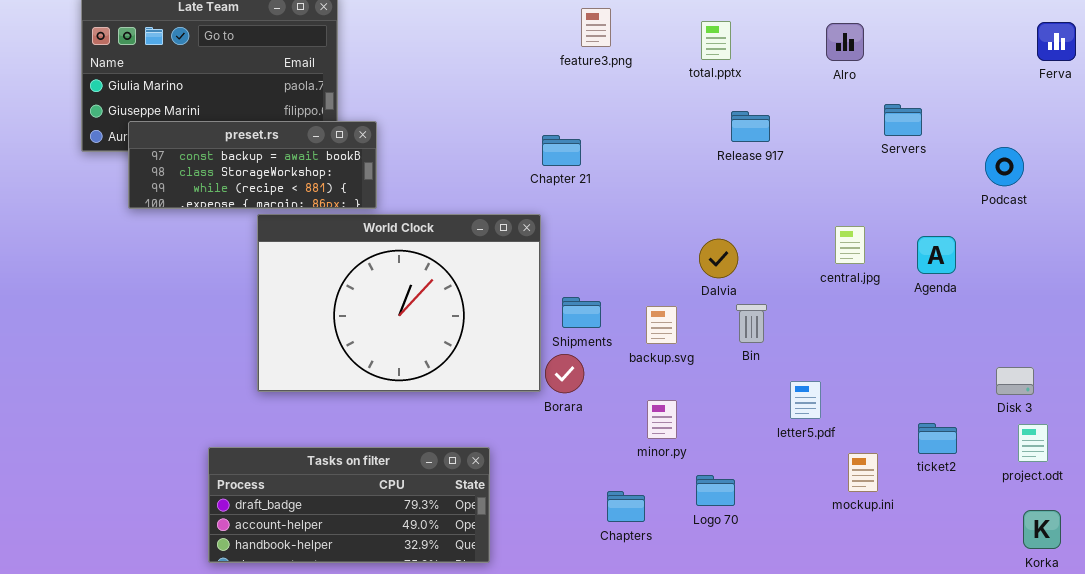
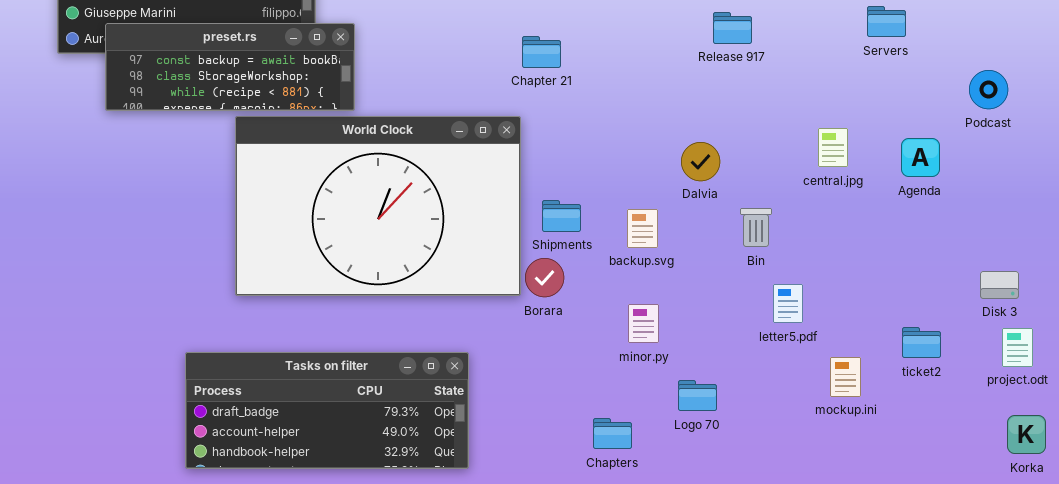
Podcast: [985,147,1024,186] -> [969,70,1008,109], moved
Bin: [736,304,767,343] -> [740,208,772,247], moved
Chapters: [607,491,645,522] -> [593,418,632,449], moved

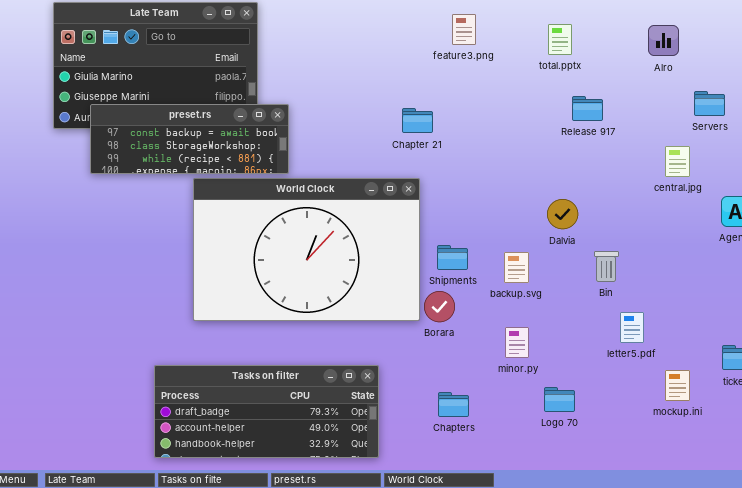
Chapter 21: [522,36,561,68] -> [402,108,433,133], moved
central.jpg: [818,128,848,167] -> [665,146,690,177], moved
Chapters: [593,418,632,449] -> [438,392,469,417], moved

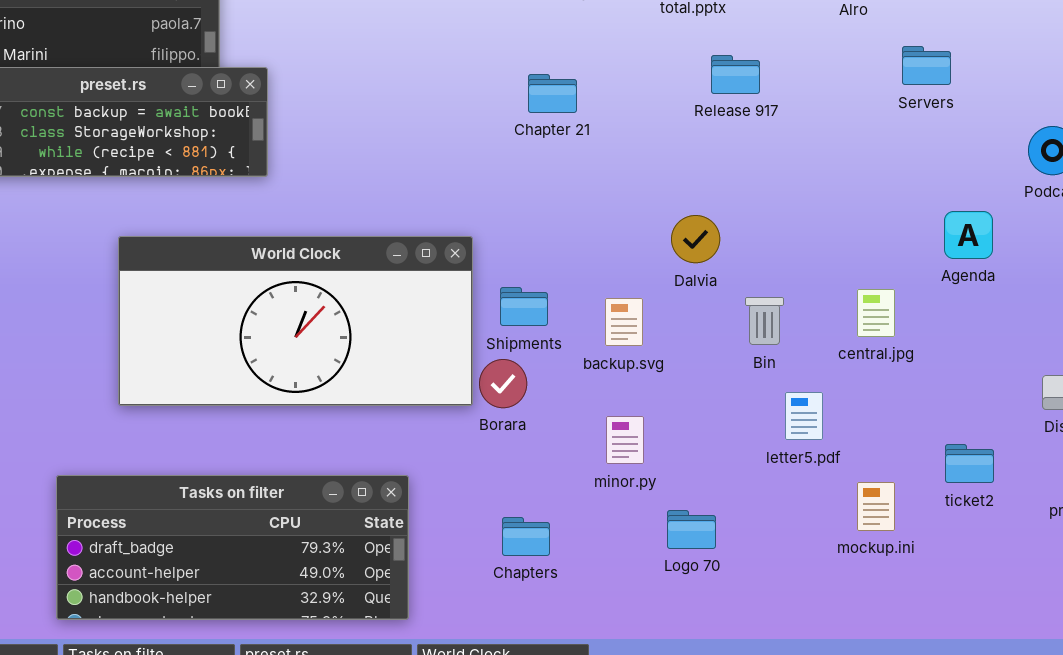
Chapter 21: [402,108,433,133] -> [528,74,577,113], moved
central.jpg: [665,146,690,177] -> [857,289,895,337], moved
World Clock: [193,178,420,321] -> [118,236,473,406], resized

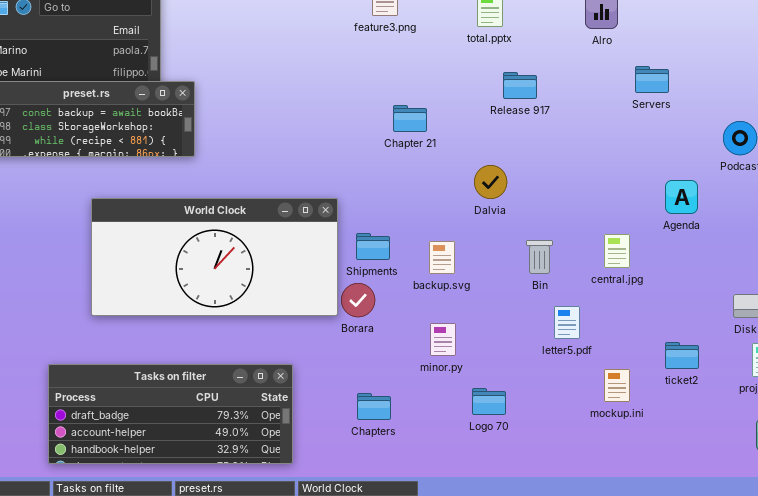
Chapter 21: [528,74,577,113] -> [393,105,427,132], moved
Dalvia: [671,215,720,263] -> [474,165,507,199], moved

